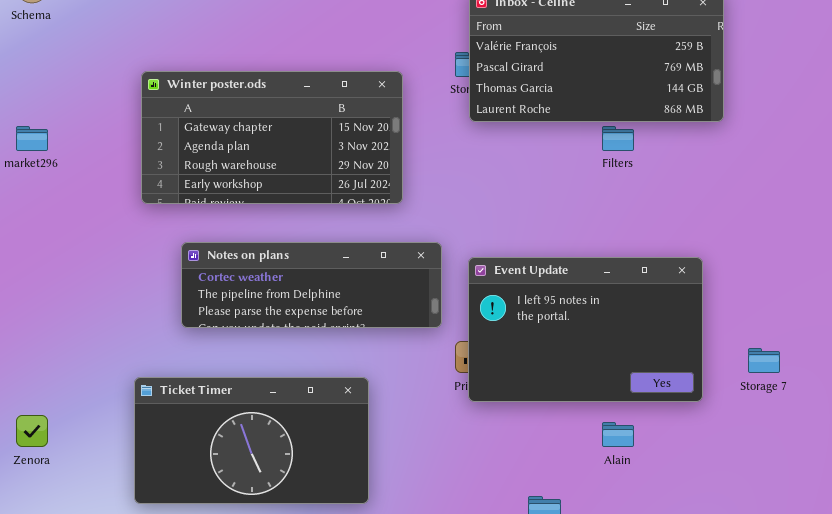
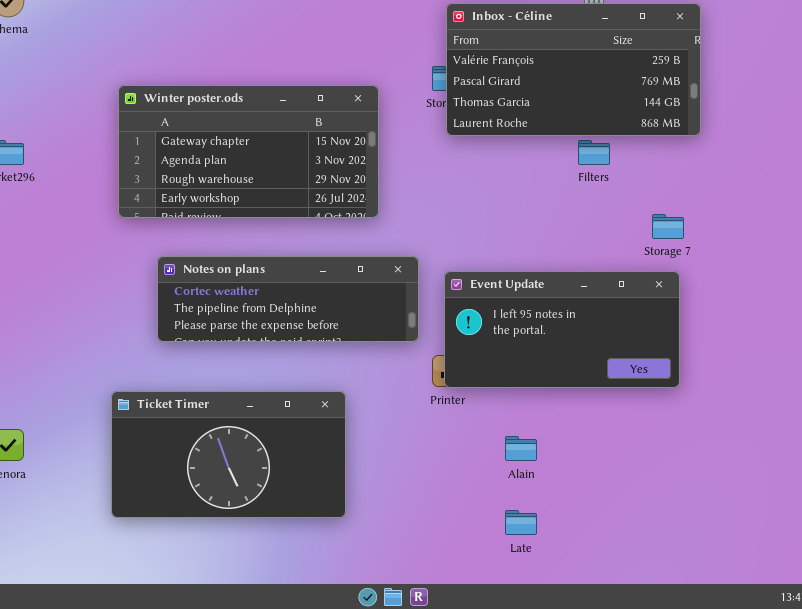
Event Update: [468,257,703,402] -> [444,271,680,388], resized
Storage 7: [748,348,780,373] -> [652,214,684,239], moved
Alain: [602,422,634,447] -> [505,436,537,461], moved

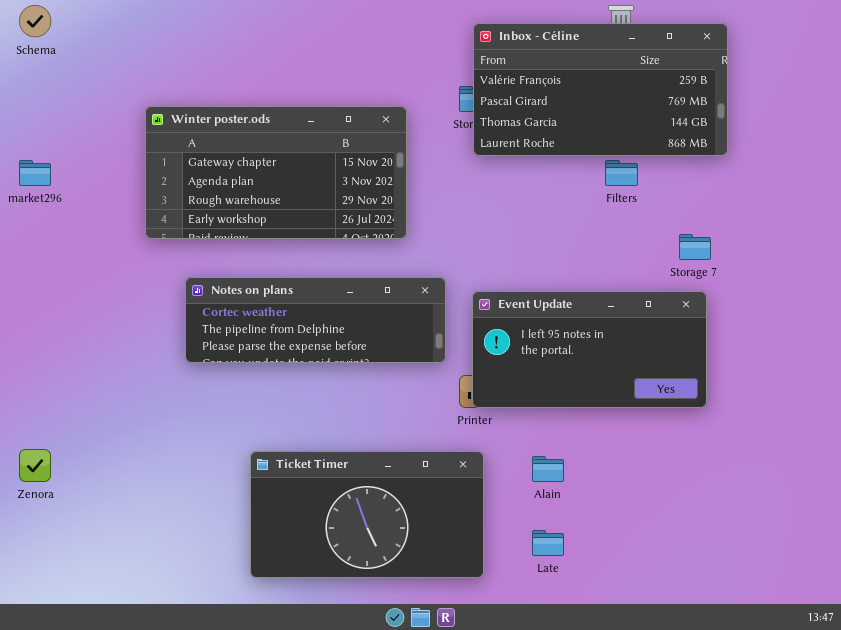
Ticket Timer: [111,391,346,518] -> [250,451,484,578], moved

